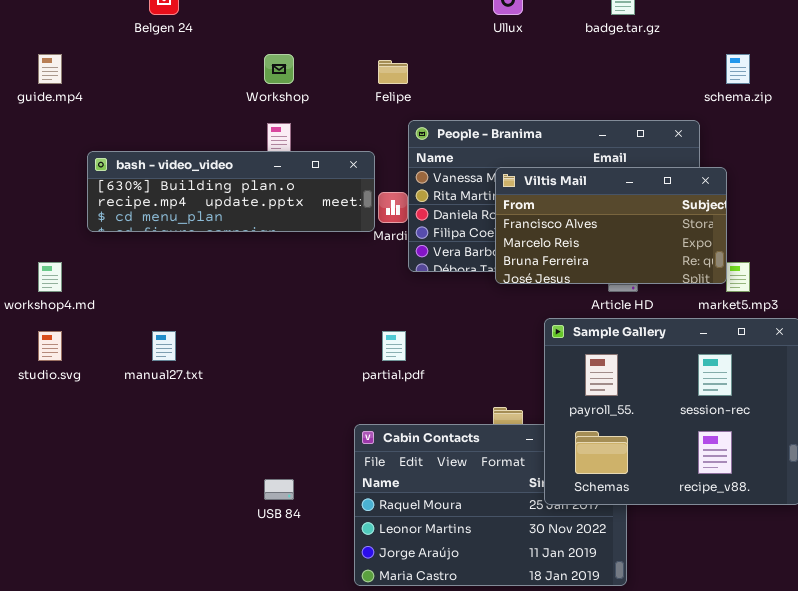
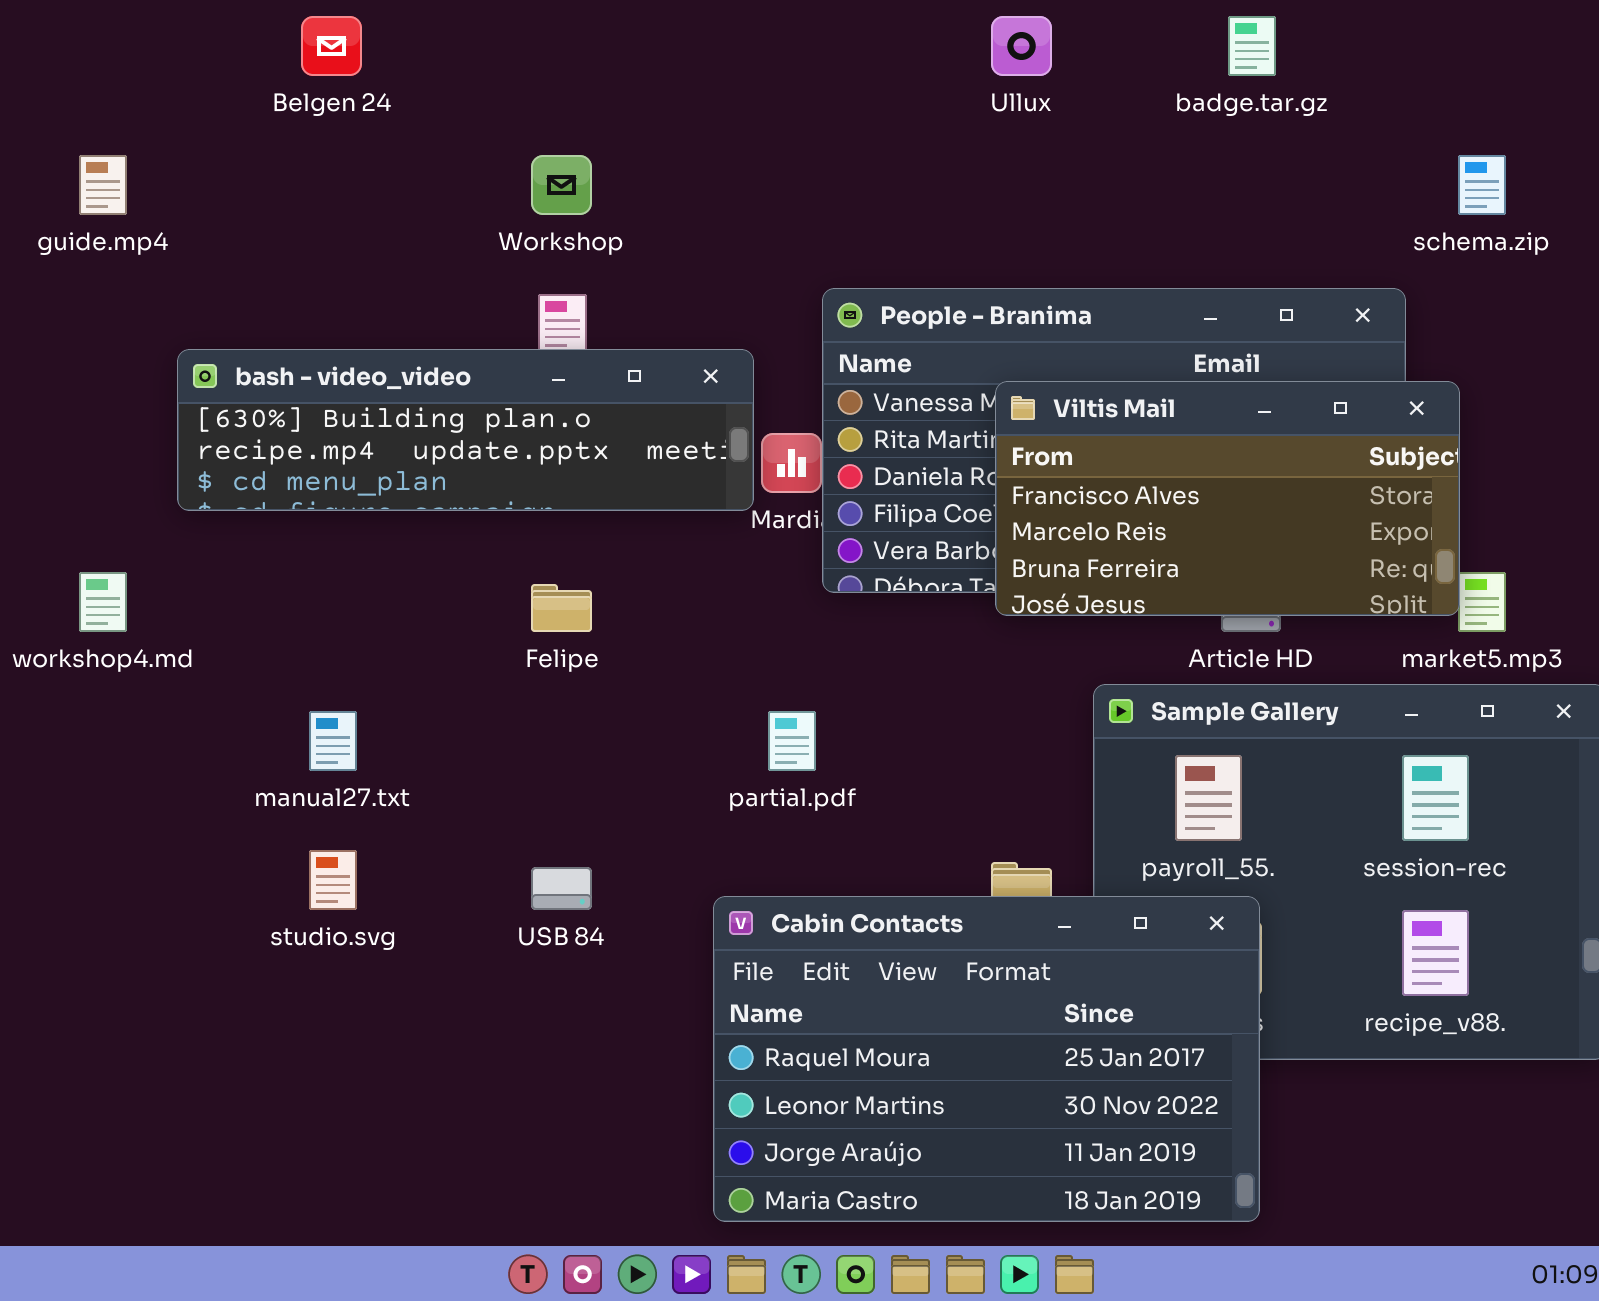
Felipe: [378,60,408,84] -> [531,584,592,632], moved
studio.svg: [38,331,62,361] -> [309,850,357,910], moved
Cabin Contacts: [354,424,627,586] -> [713,896,1260,1222], raised
USB 84: [264,479,294,500] -> [531,867,592,910], moved

